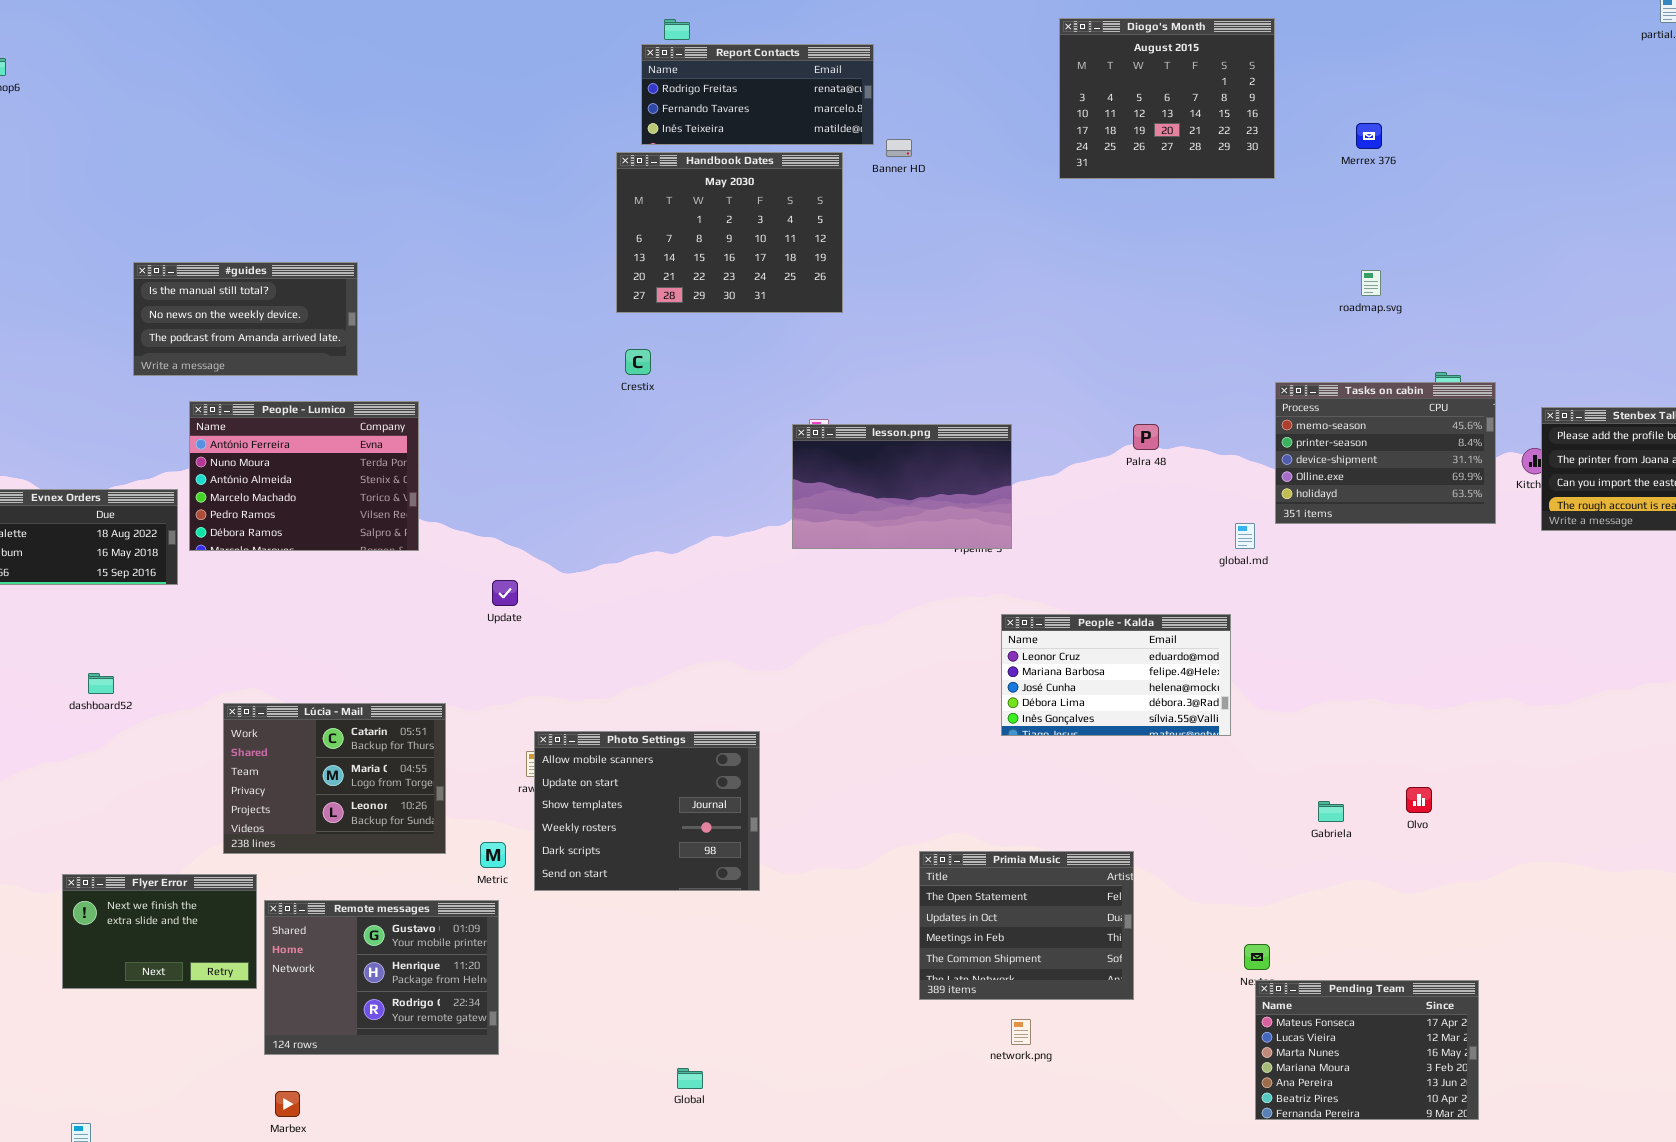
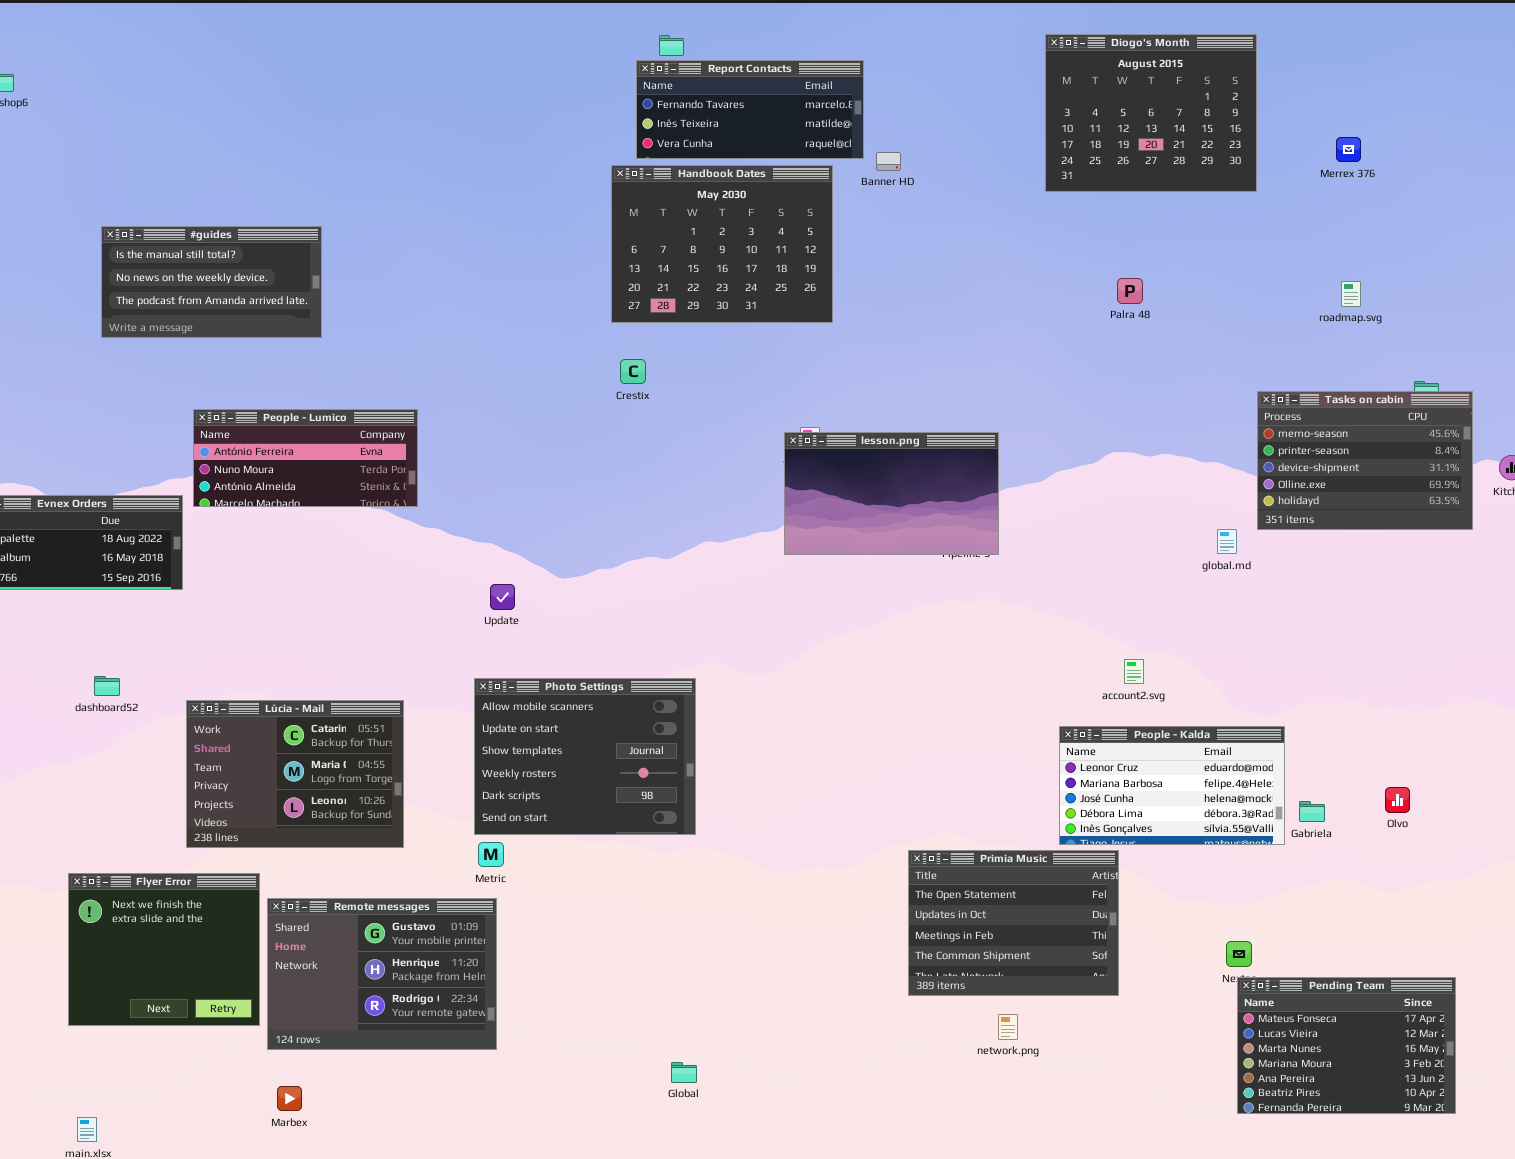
Report Contacts: [641,44,874,145] -> [636,60,864,159], scrolled down 1 row
#guides: [133,262,358,376] -> [101,226,322,338], moved
People - Lumico: [189,401,419,551] -> [193,409,418,507], resized
Palra 48: [1133,424,1159,450] -> [1117,278,1143,304], moved
People - Kalda: [1001,614,1231,736] -> [1059,726,1285,845], moved
Lúcia - Mail: [223,703,446,854] -> [186,700,404,848], moved
Photo Settings: [534,731,760,891] -> [474,678,696,835], moved
Flyer Error: [62,874,257,989] -> [68,873,260,1026], resized

